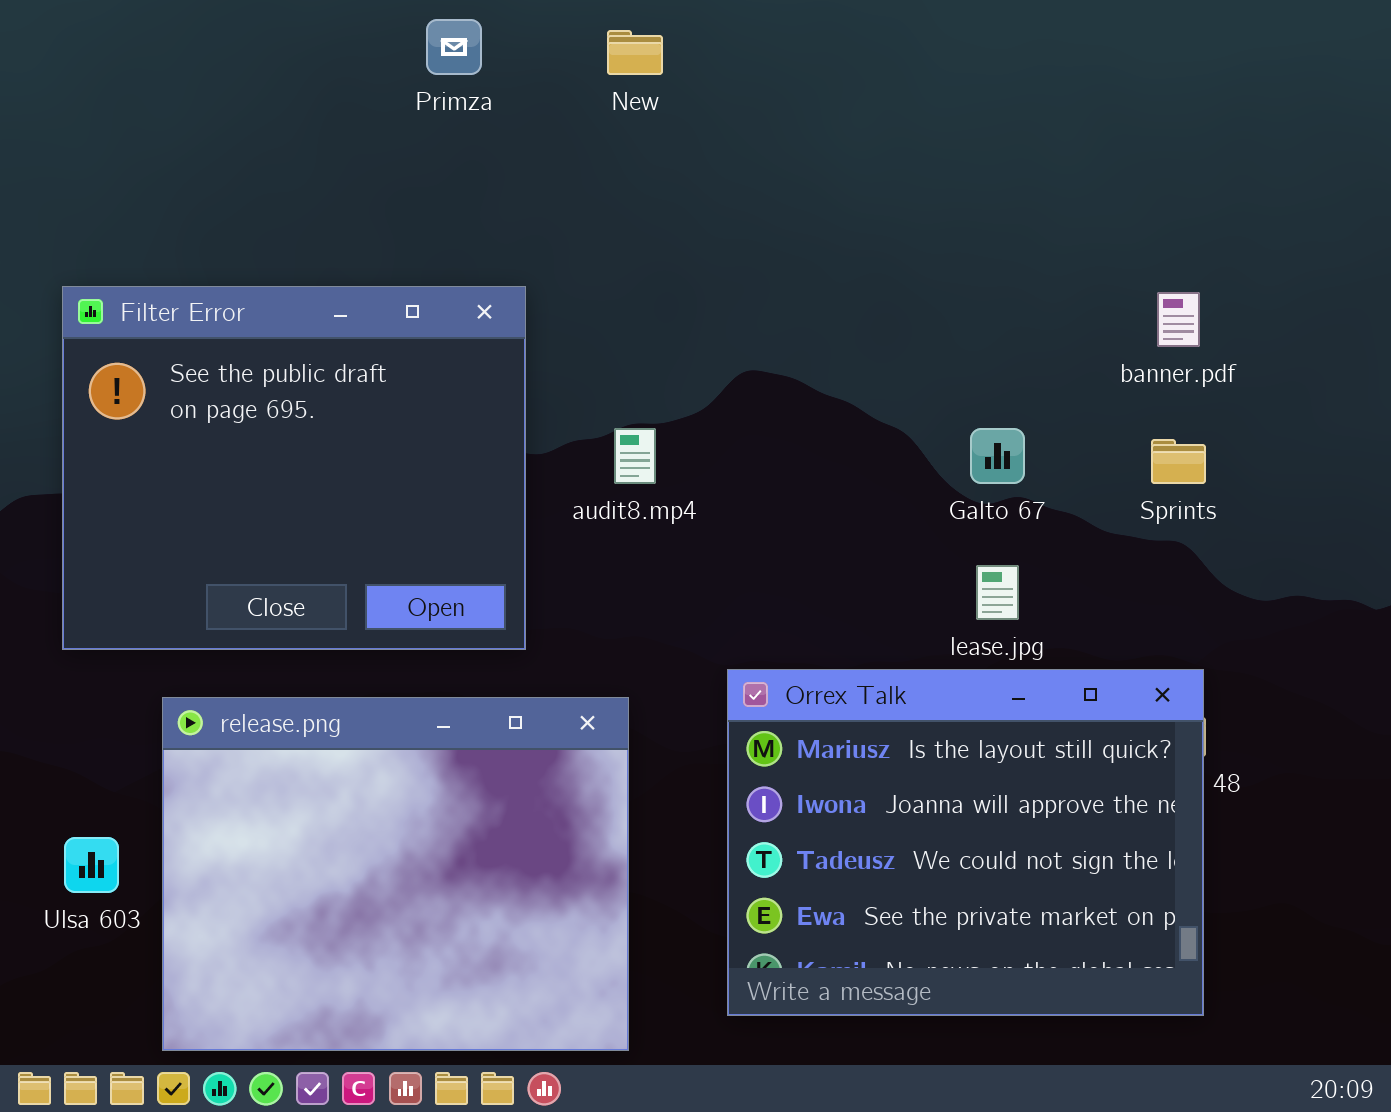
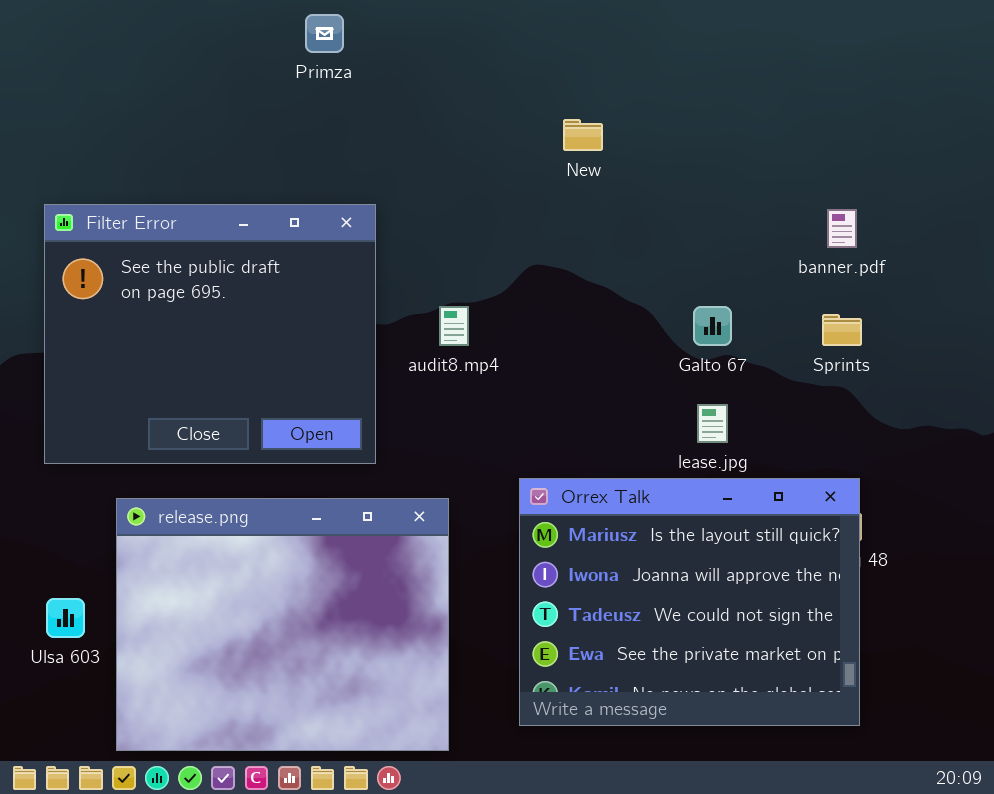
New: [607,30,663,75] -> [563,119,603,151], moved

